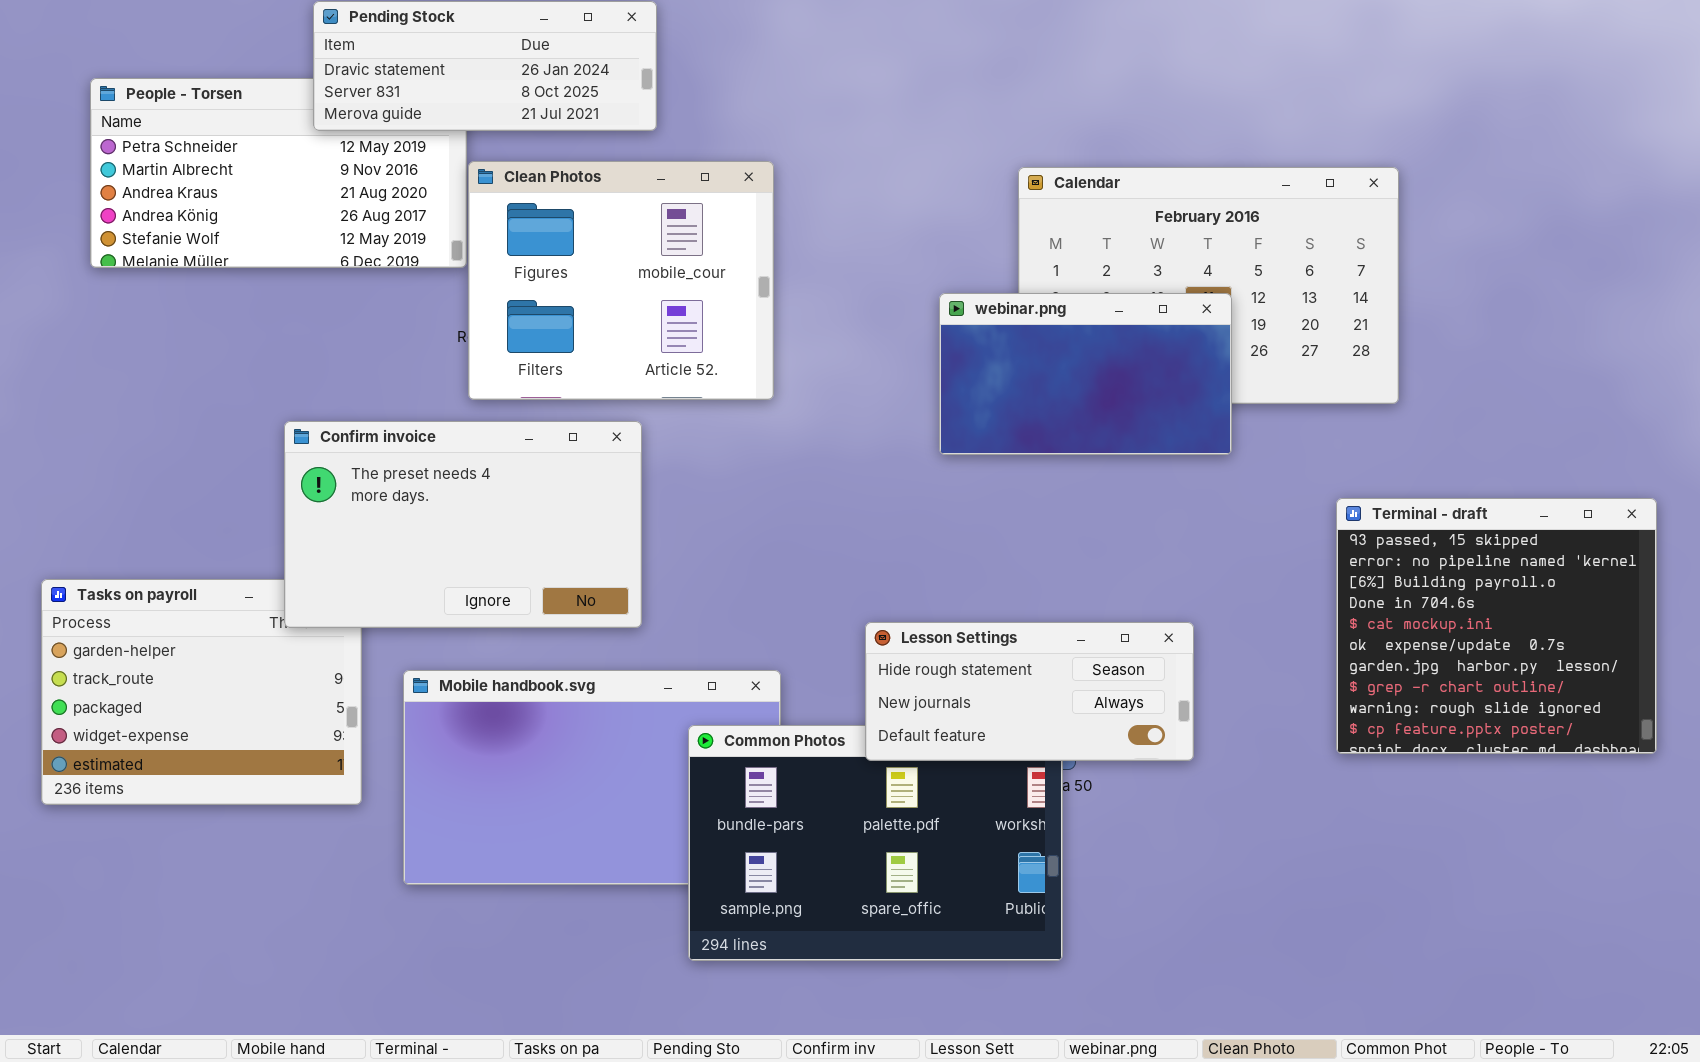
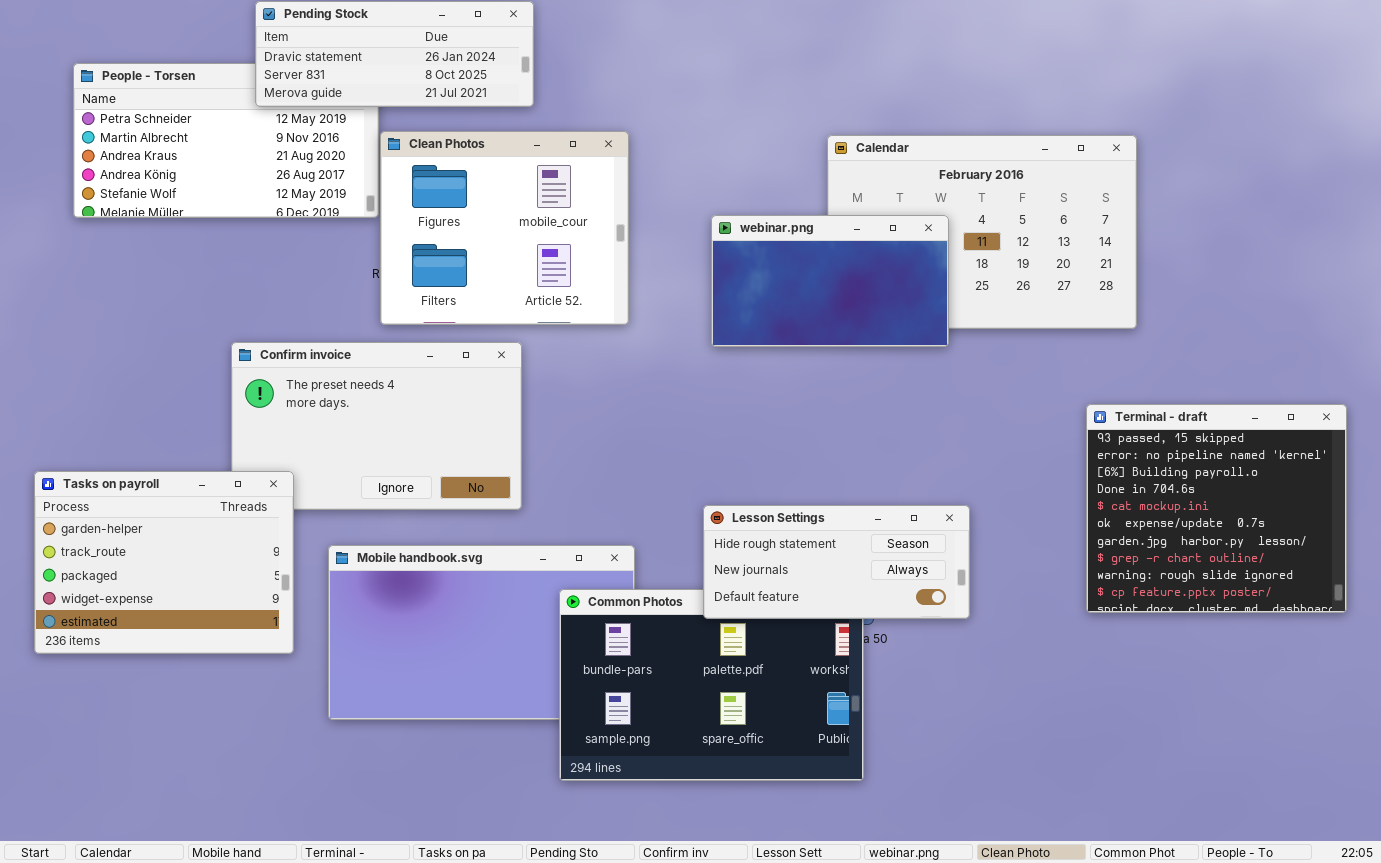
webinar.png: [939,293,1232,455] -> [711,215,949,347], moved
Tasks on payroll: [41,579,362,805] -> [34,471,294,654], raised

